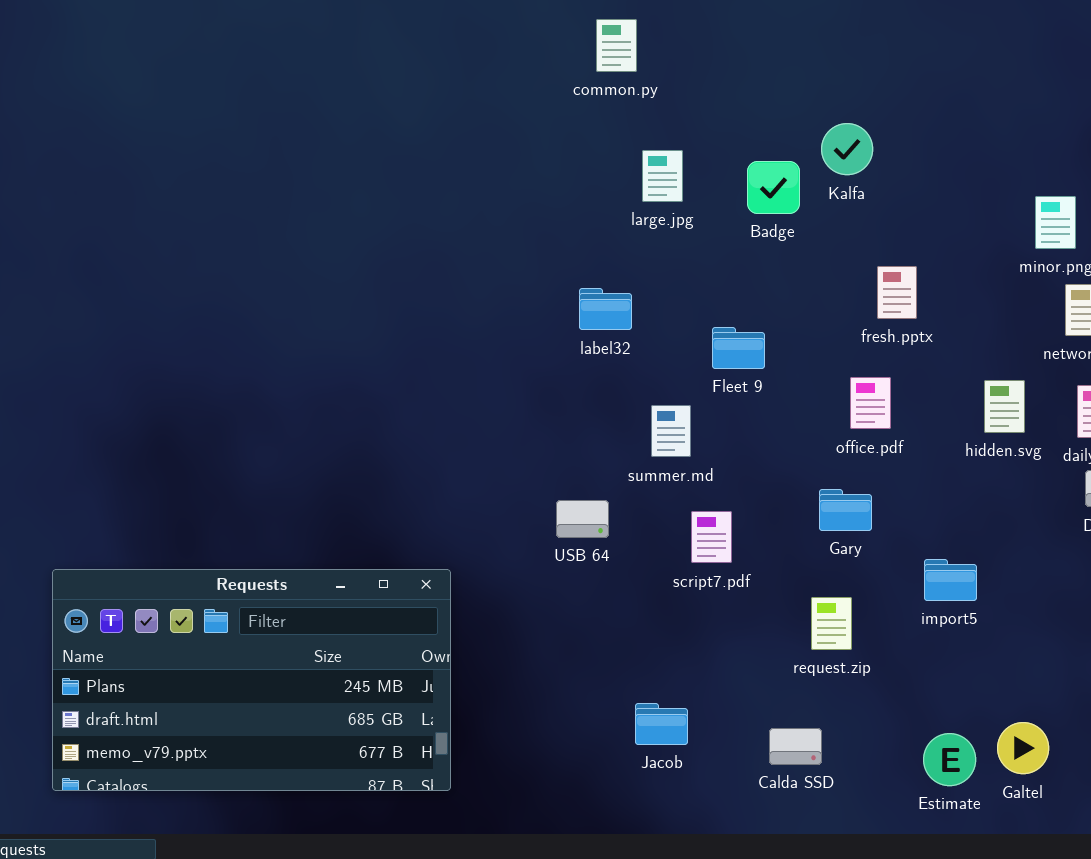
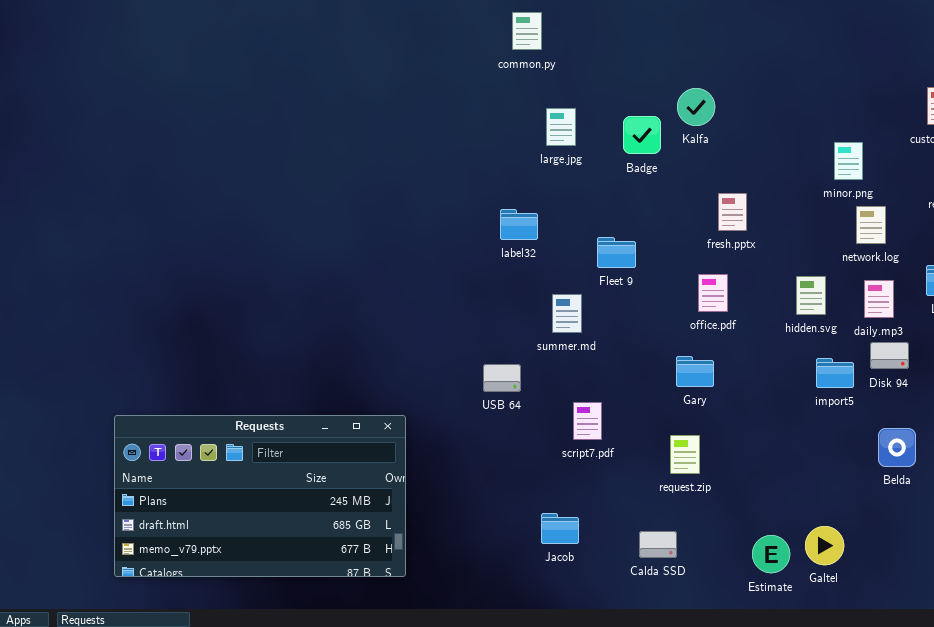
script7.pdf: [691,511,732,563] -> [573,402,602,440], moved
import5: [924,559,977,601] -> [816,358,854,388], moved

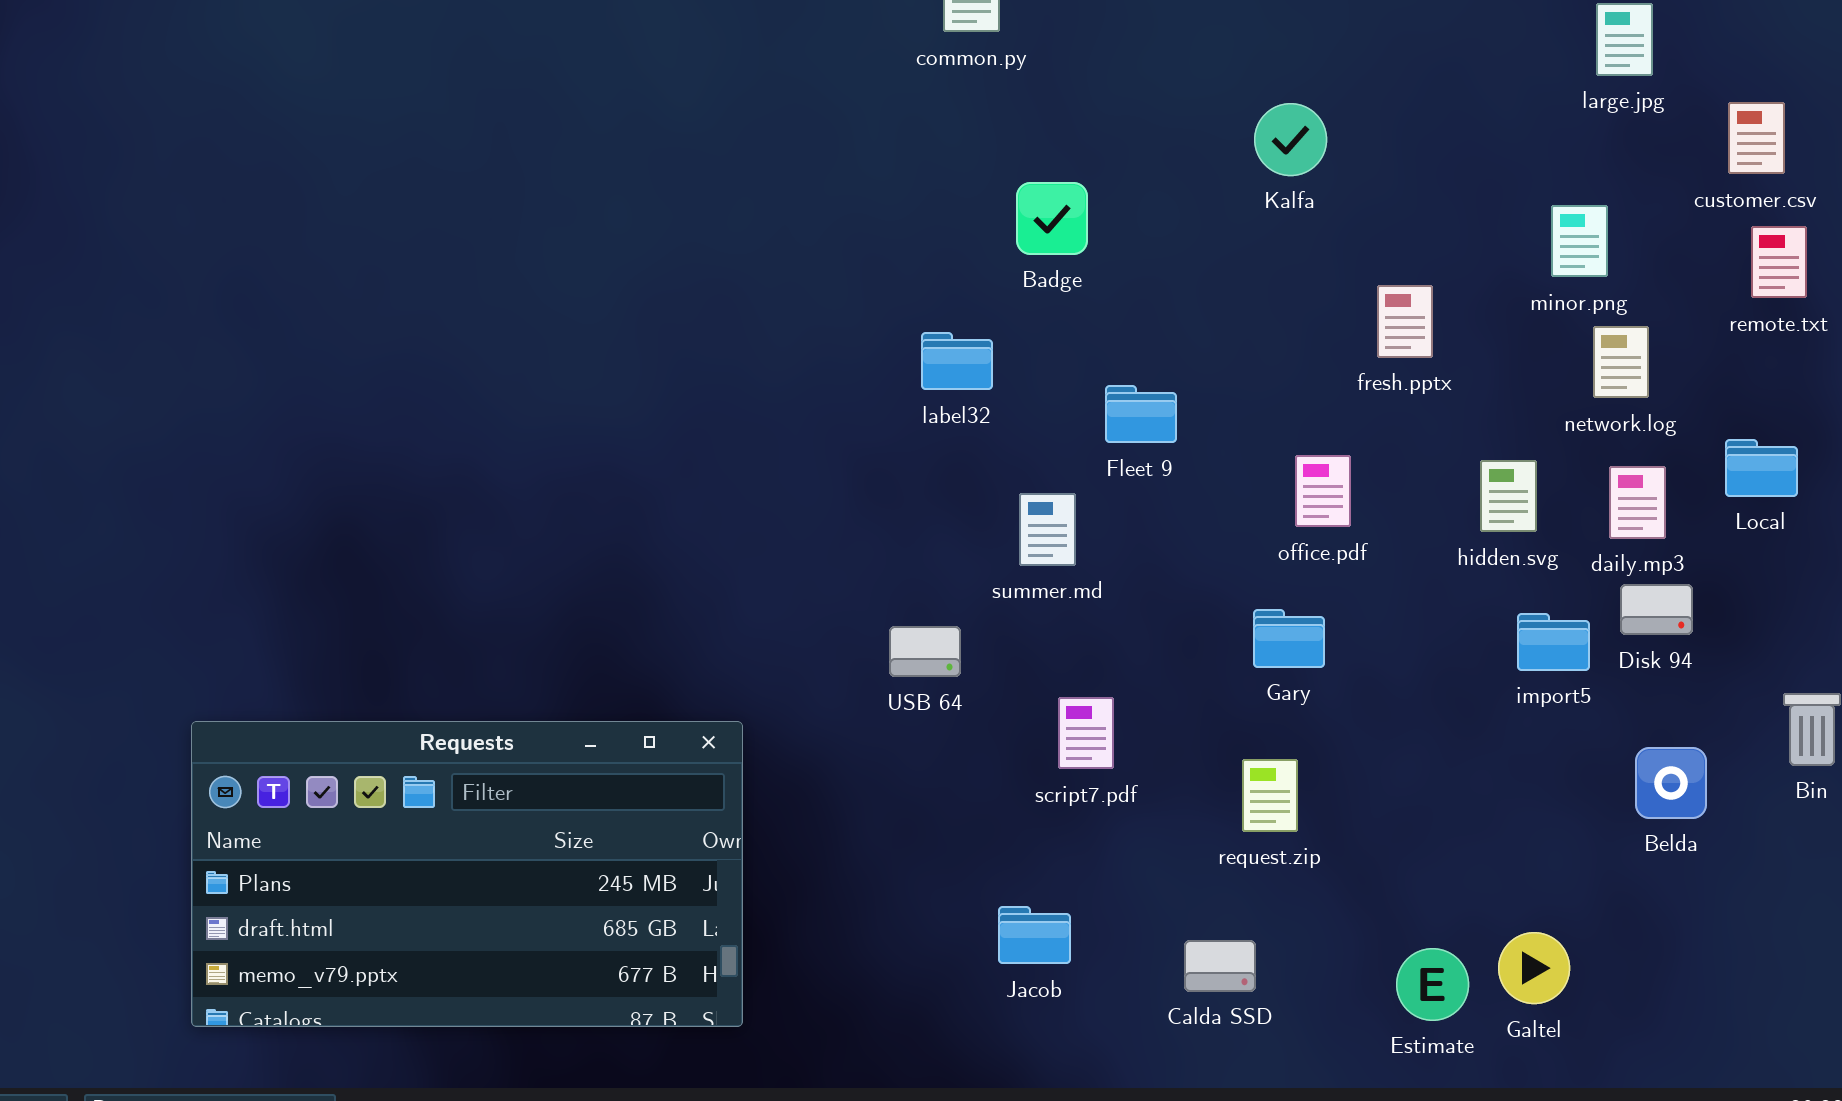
large.jpg: [546,108,576,146] -> [1596,3,1653,76], moved
Badge: [623,116,661,154] -> [1016,182,1088,255], moved
fresh.pptx: [718,193,747,231] -> [1377,285,1433,358], moved

